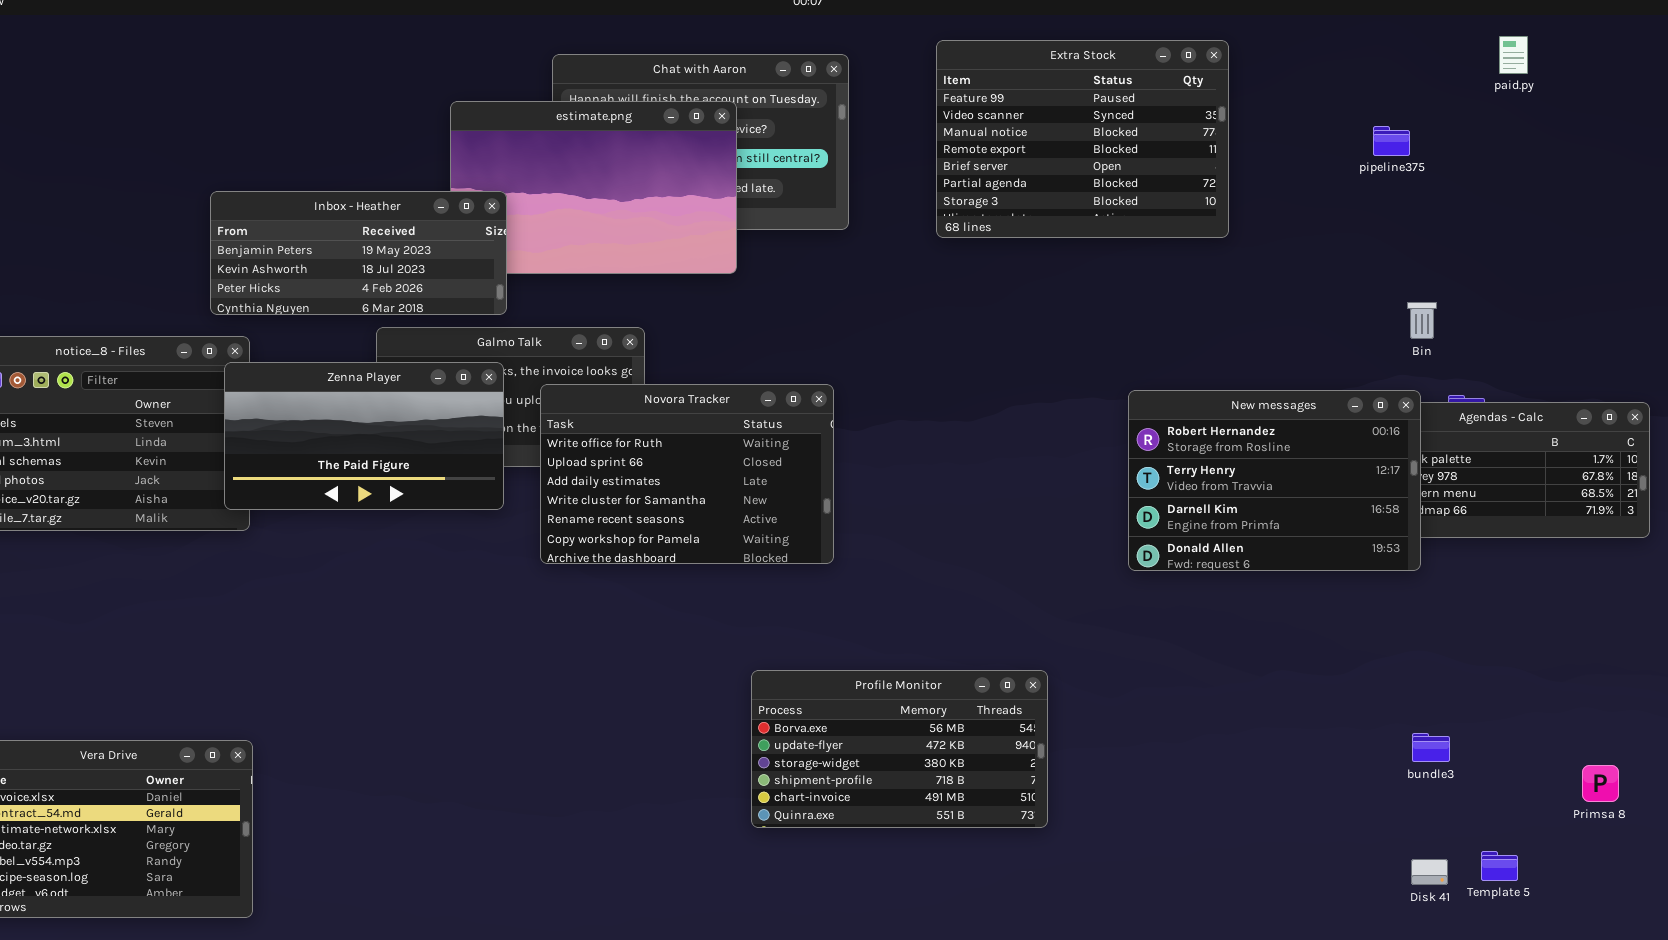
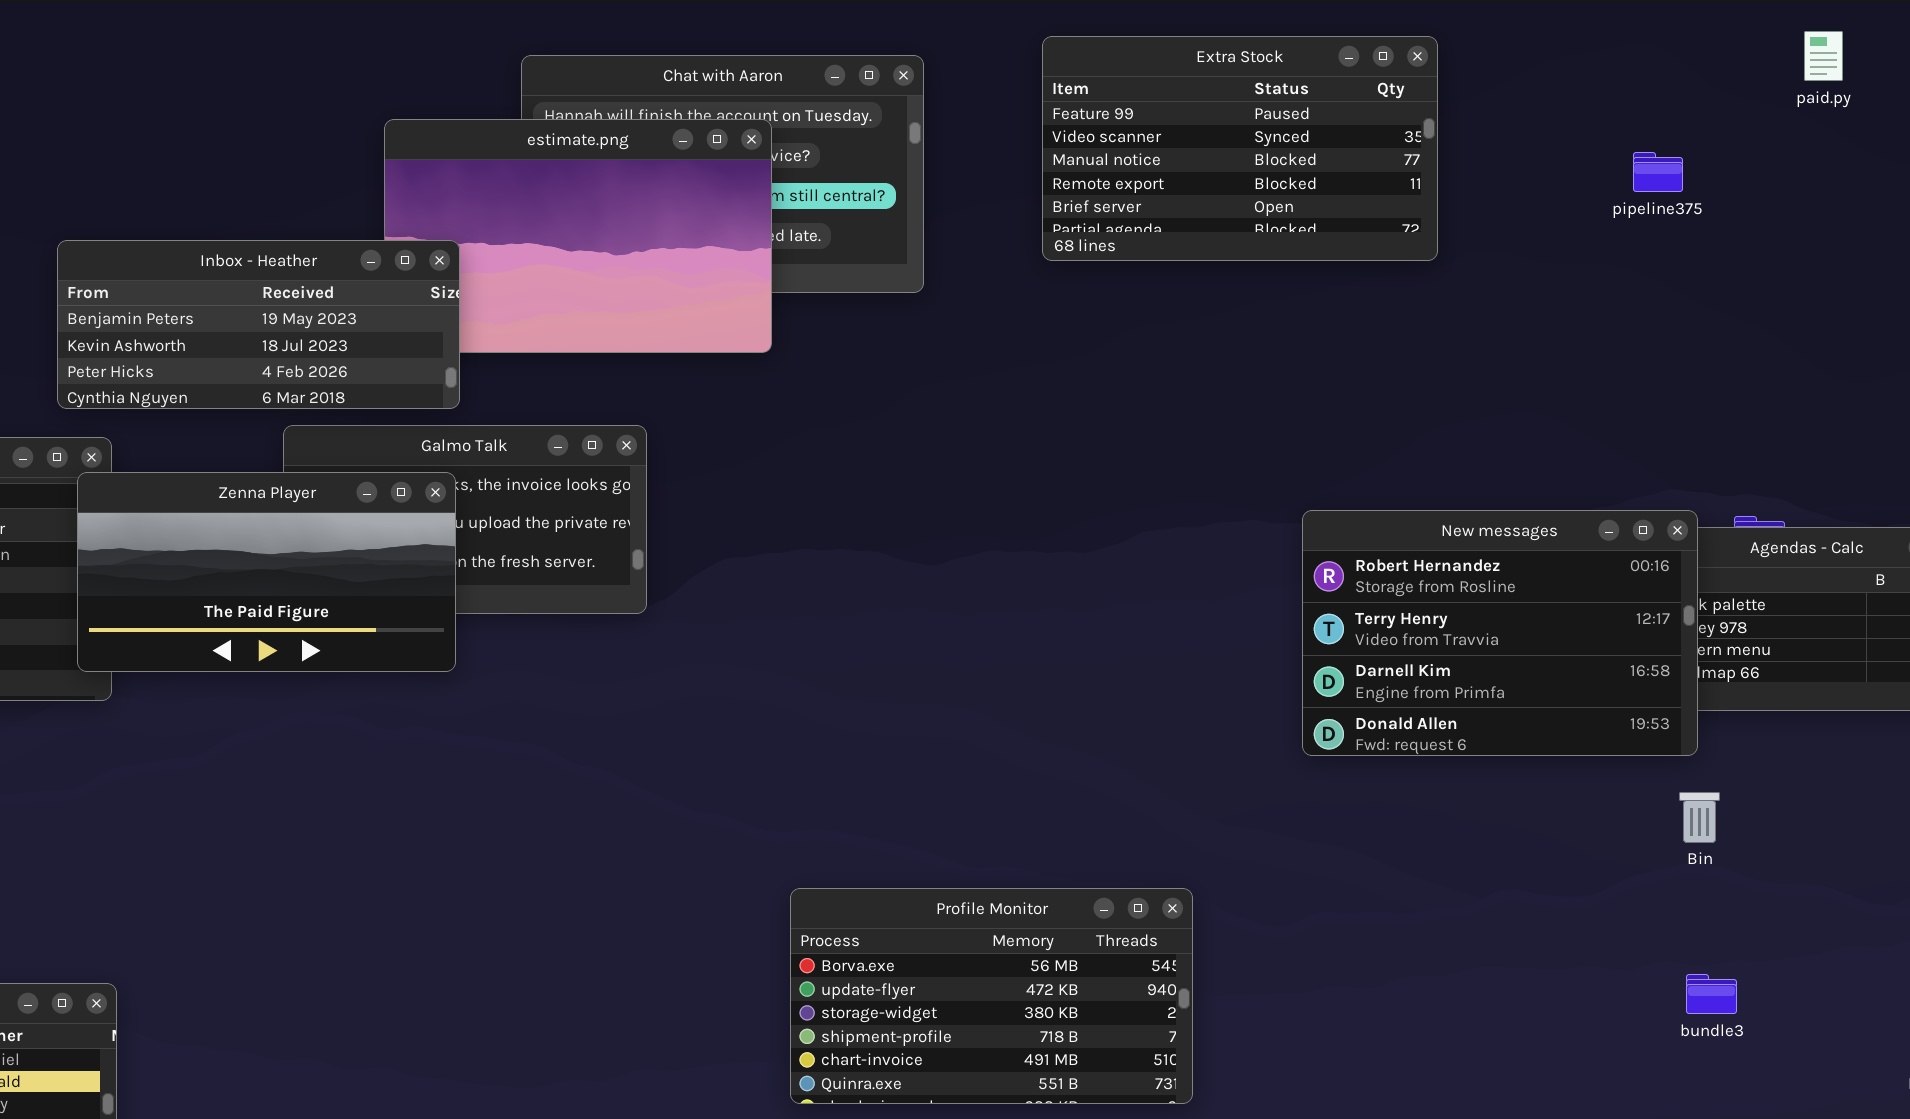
Extra Stock: [936,40,1229,238] -> [1042,36,1438,261], resized
Bin: [1407,302,1437,339] -> [1679,792,1720,843], moved
Novora Tracker: [540,384,834,564] -> none, closed

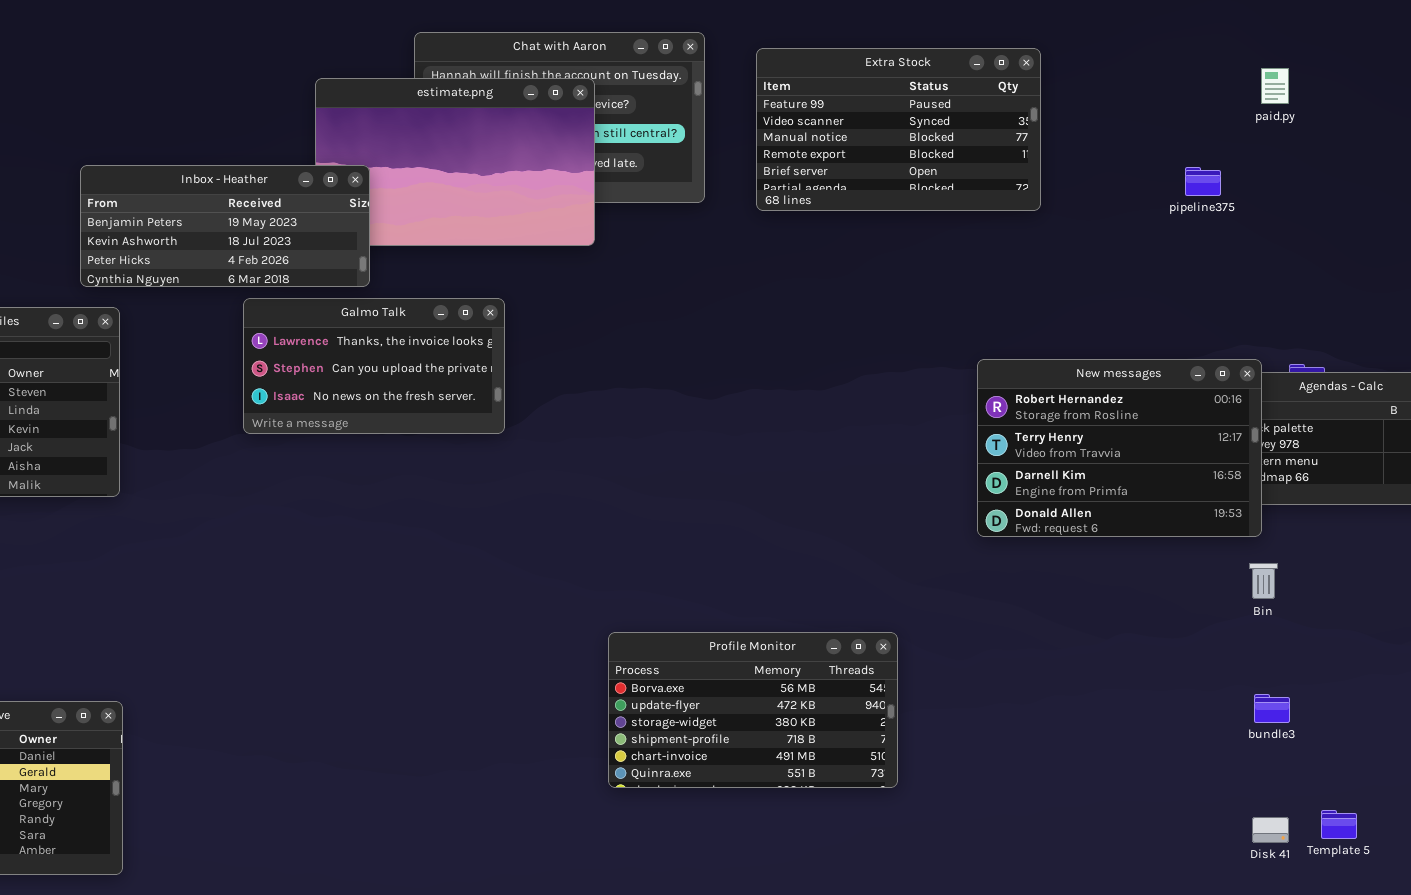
paid.py: [1804,31,1843,81] -> [1261,68,1289,104], moved
Extra Stock: [1042,36,1438,261] -> [756,48,1041,211], moved
pipeline375: [1633,152,1683,192] -> [1185,167,1221,196], moved
Zenna Player: [77,472,456,672] -> none, closed

